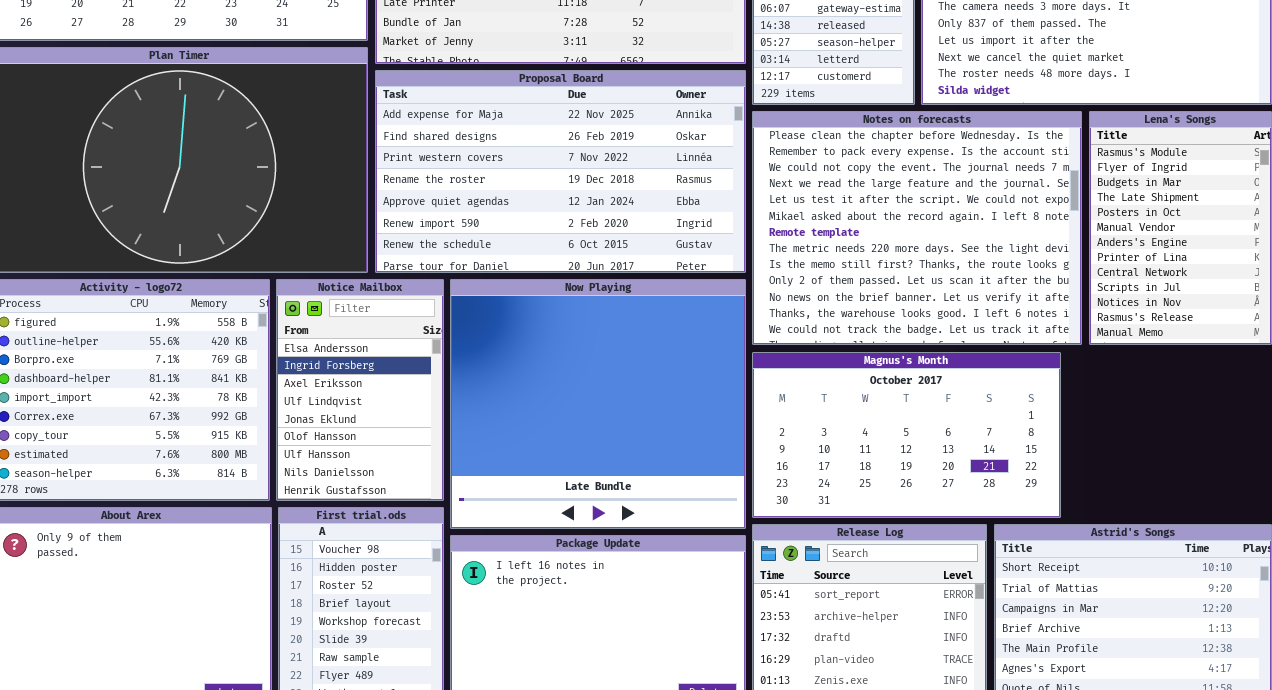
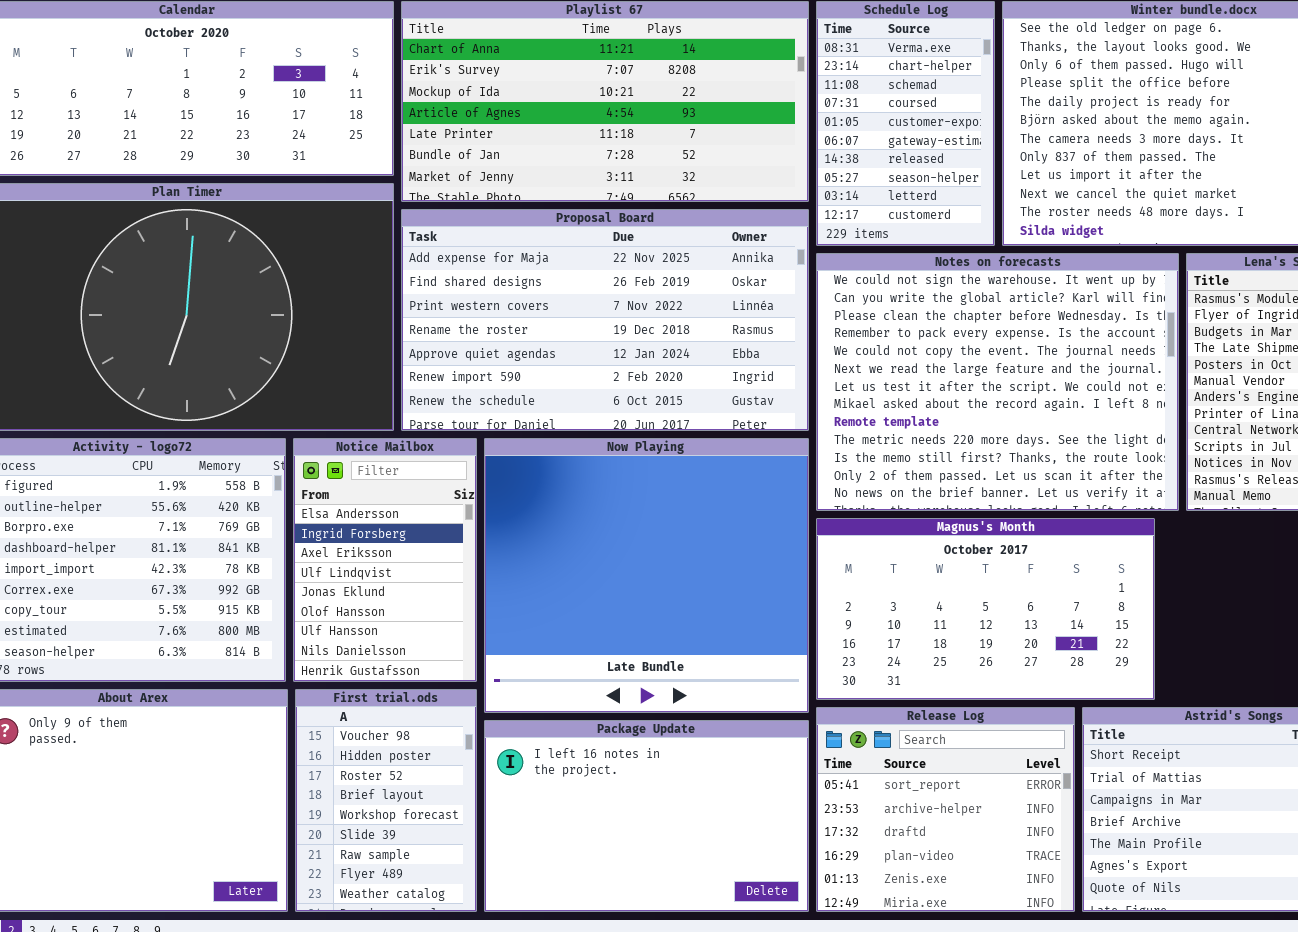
Notes on forecasts: [752,111,1082,345] -> [816,253,1179,511], scrolled up 2 rows

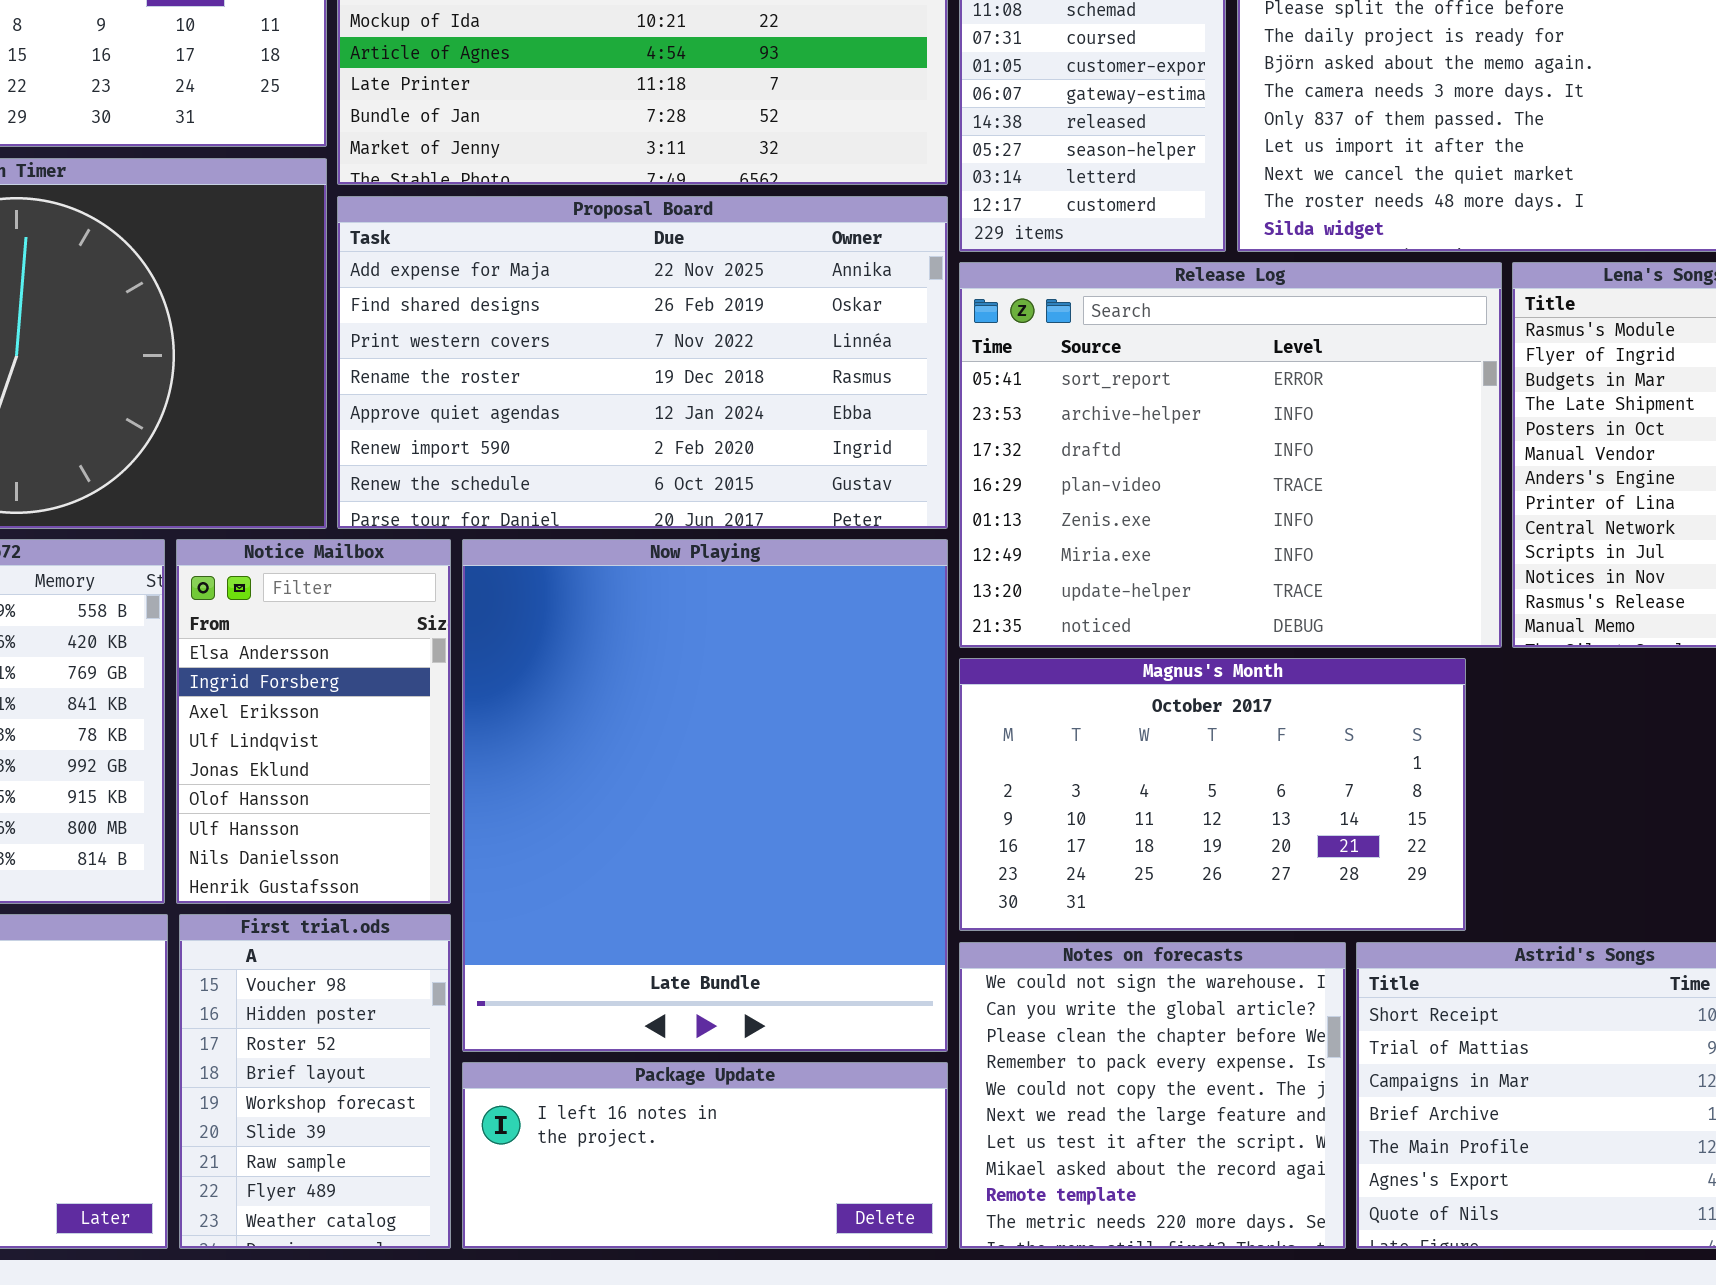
Notes on forecasts: [816,253,1179,511] -> [959,942,1346,1249], moved, resized
Now Playing: [484,438,809,713] -> [462,539,948,1052], resized
Release Log: [816,707,1075,912] -> [959,262,1502,648], moved, resized
Package Update: [484,720,809,912] -> [462,1062,948,1249], resized

